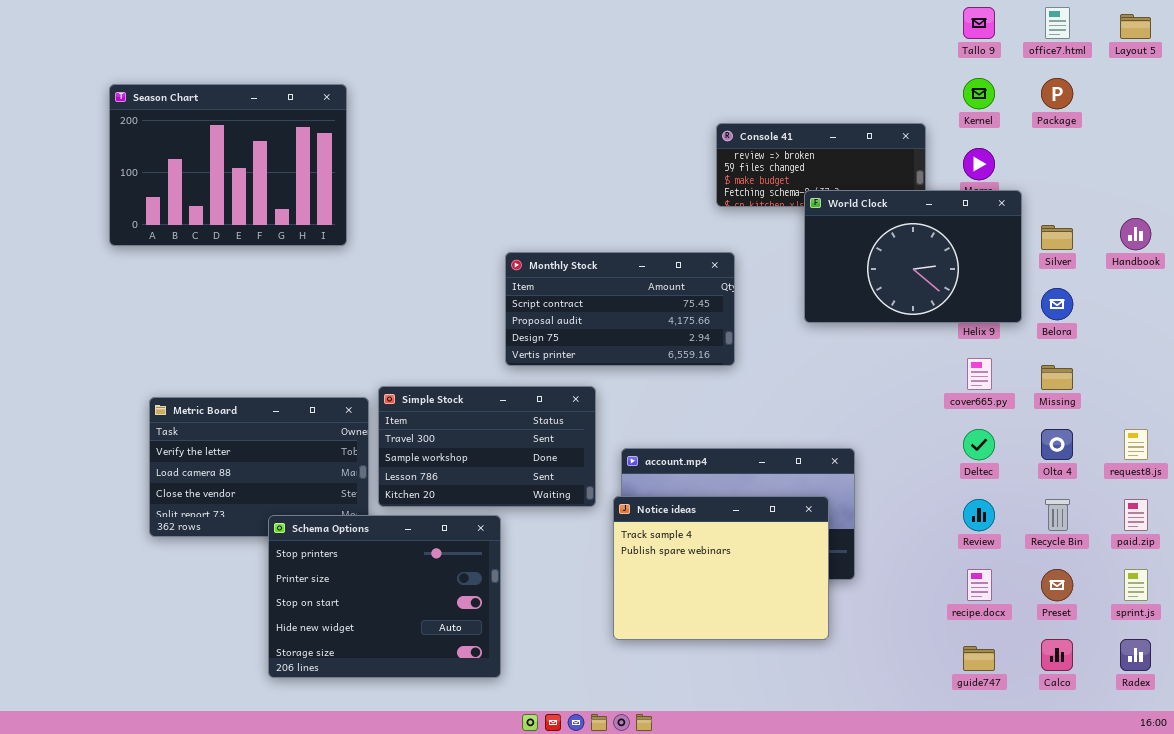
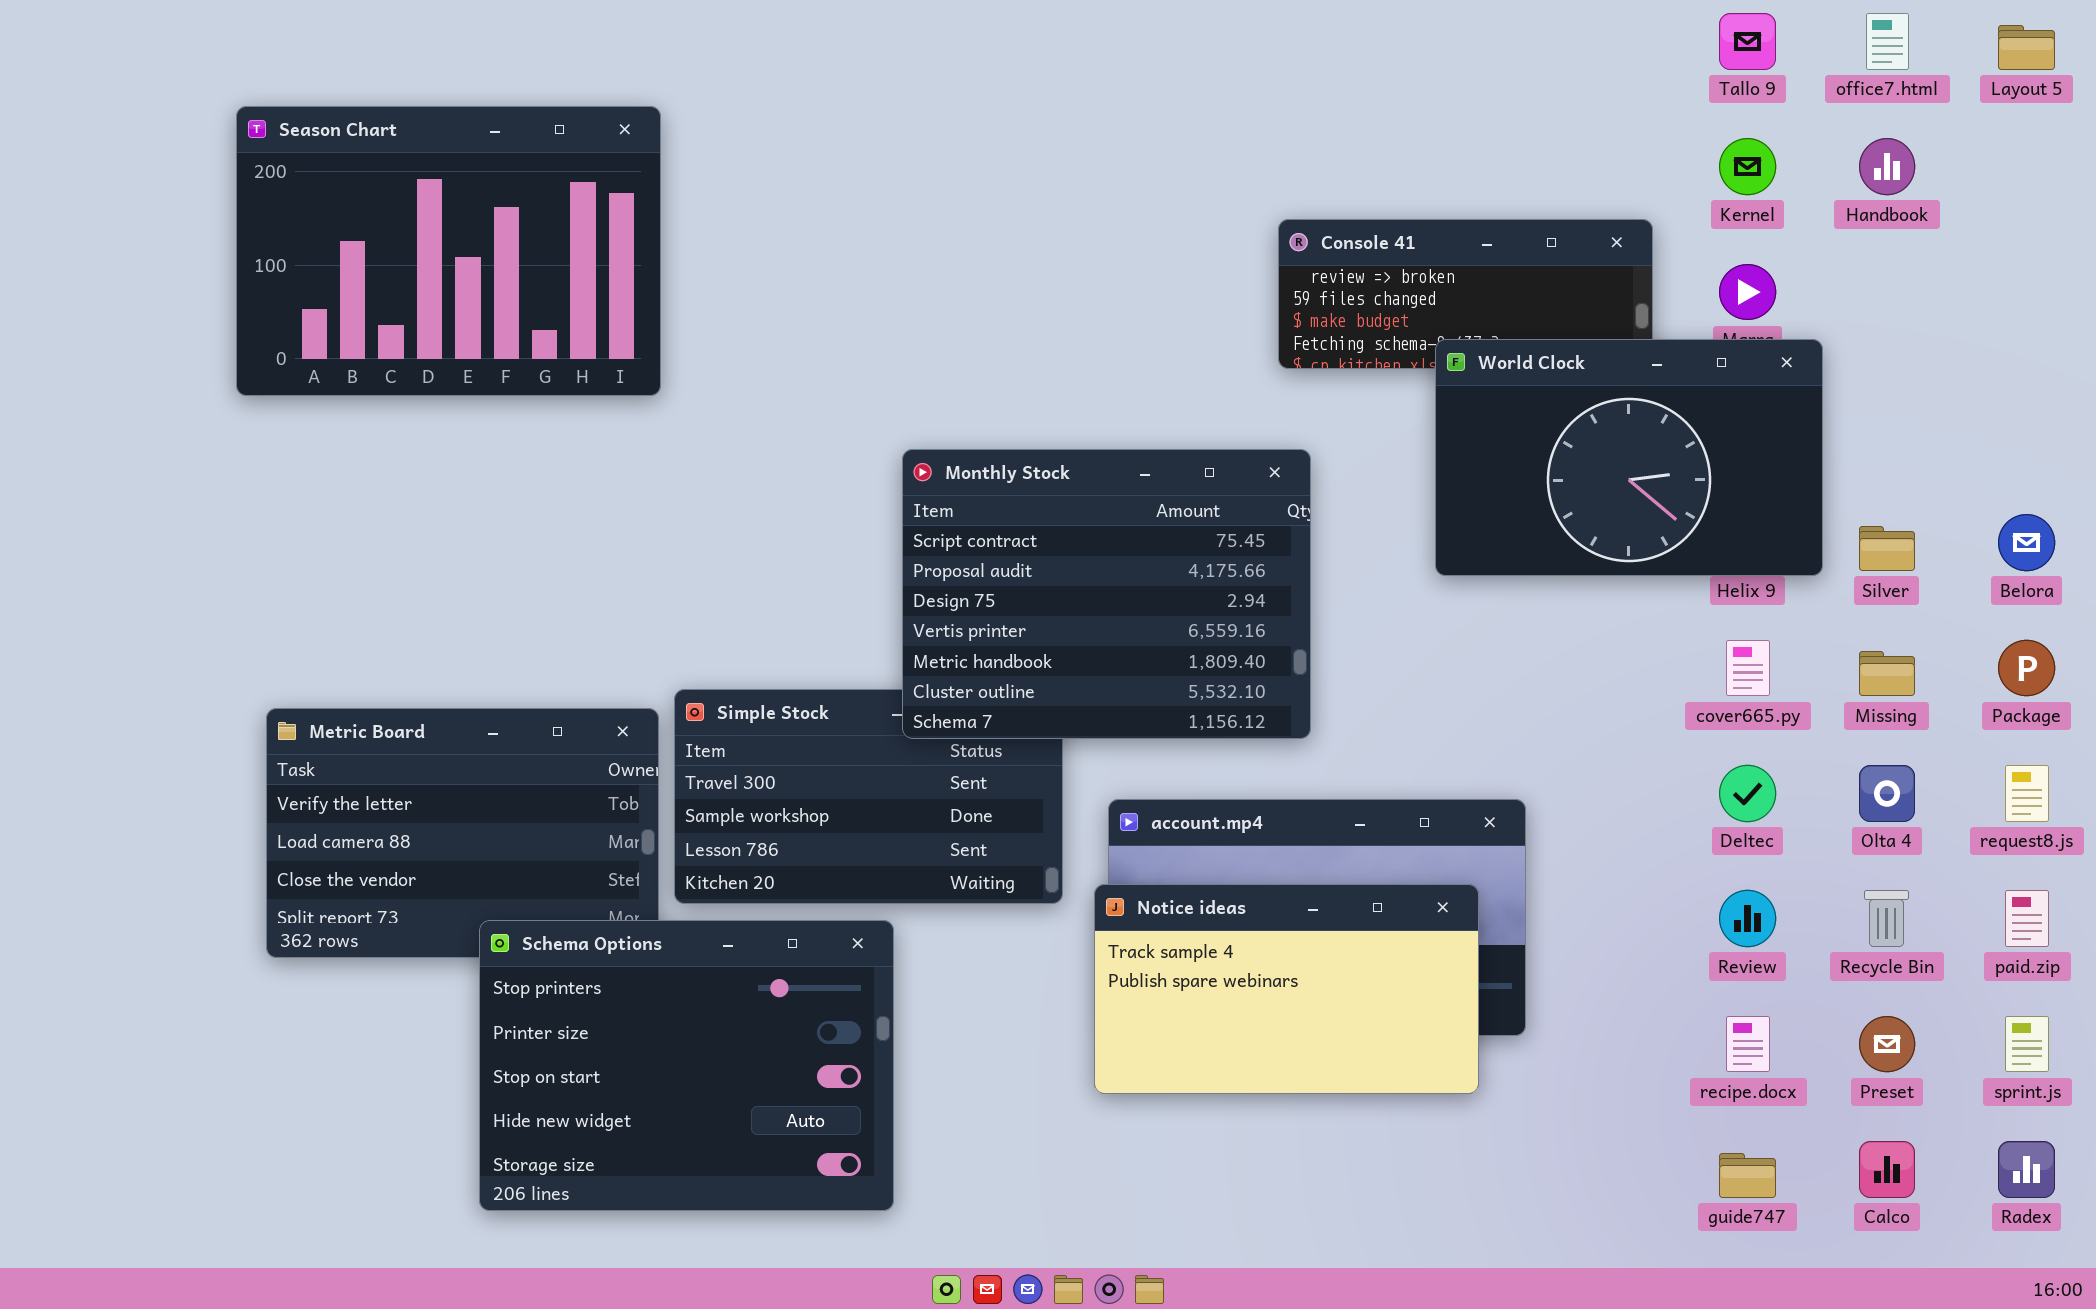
Package: [1041,78,1073,109] -> [1998,640,2055,696], moved
Season Chart: [109,84,347,246] -> [236,106,661,396], moved
Handbook: [1120,218,1151,250] -> [1859,138,1915,195], moved
Silver: [1041,225,1073,250] -> [1859,526,1915,571], moved
Monthly Stock: [505,252,735,366] -> [902,449,1311,739], resized
Belora: [1041,288,1073,320] -> [1998,514,2055,571], moved
Notice ideas: [613,496,829,640] -> [1094,884,1479,1094], resized

